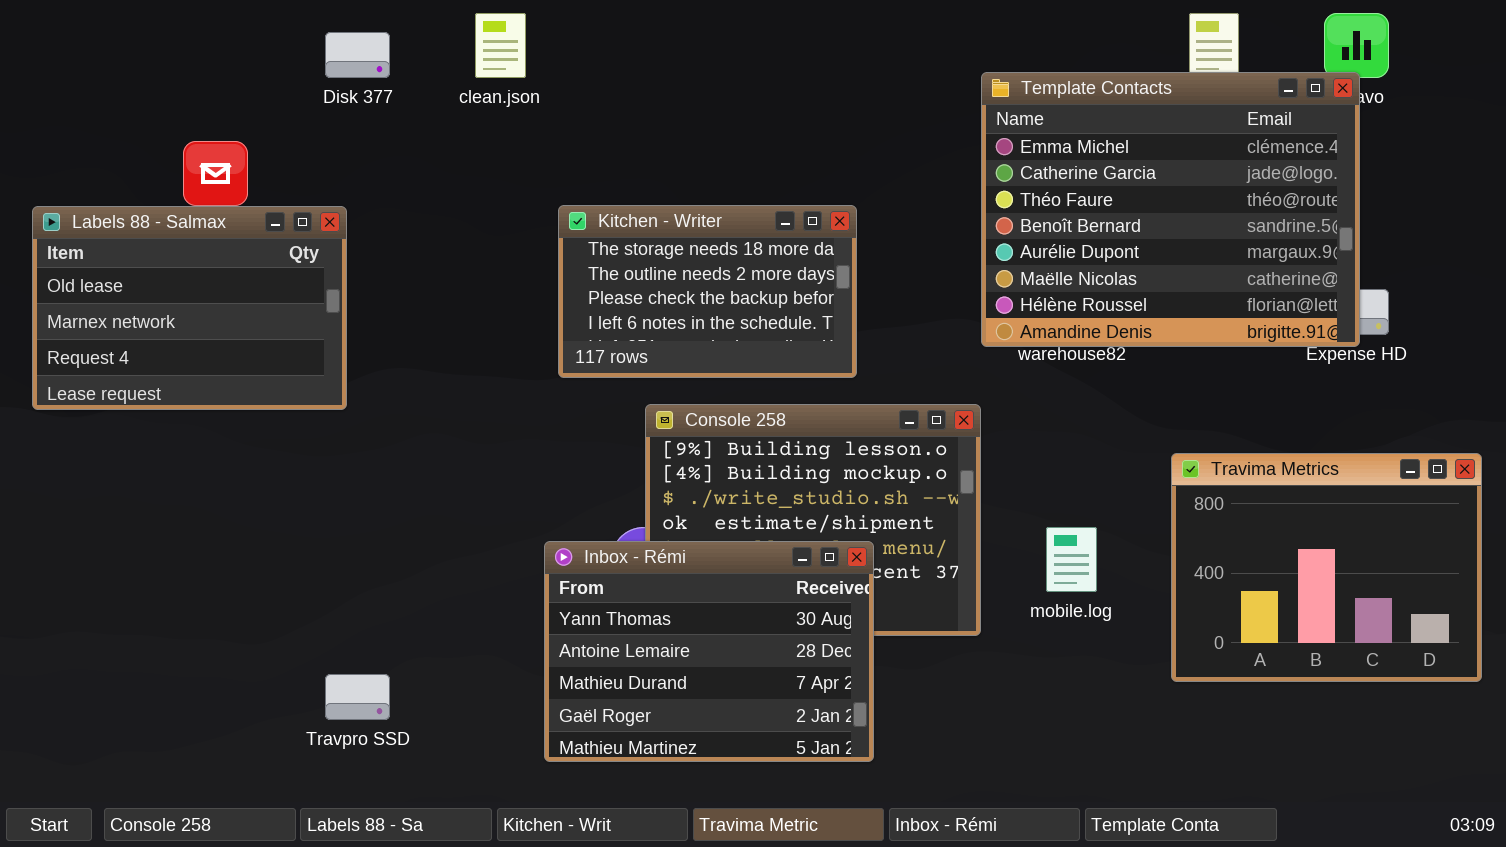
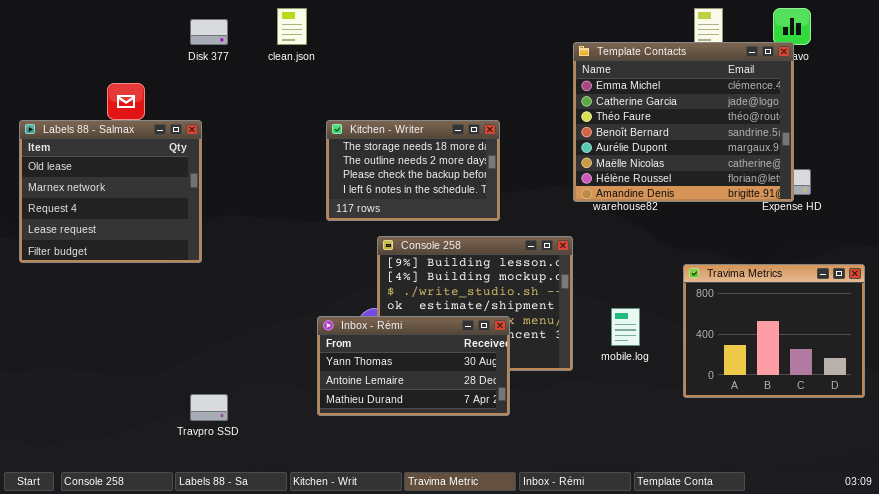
Labels 88 - Salmax: [32,206,347,410] -> [19,120,202,263], resized
Inbox - Rémi: [544,541,874,762] -> [317,316,510,416], resized

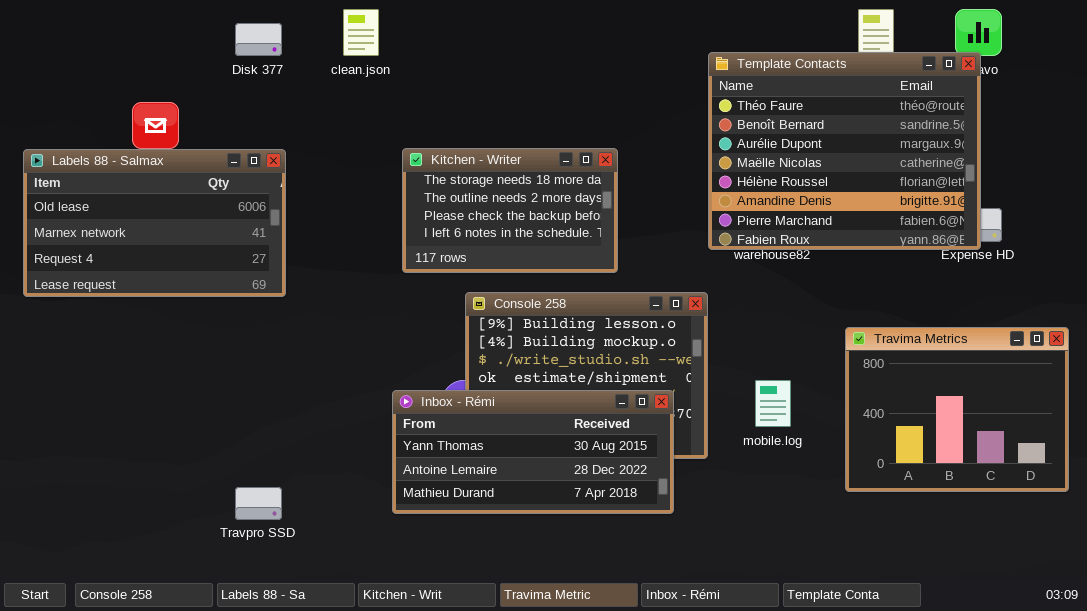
Template Contacts: [573,42,794,202] -> [708,52,981,250], scrolled down 2 rows
Labels 88 - Salmax: [19,120,202,263] -> [23,149,286,297], resized
Inbox - Rémi: [317,316,510,416] -> [392,390,674,514], resized

